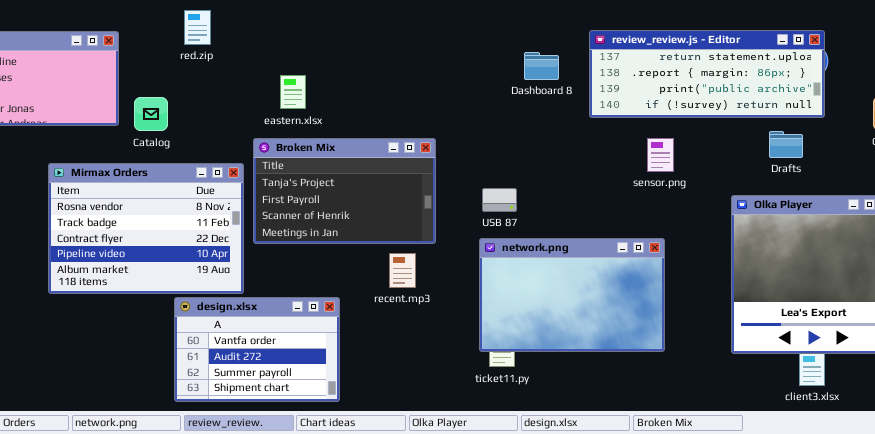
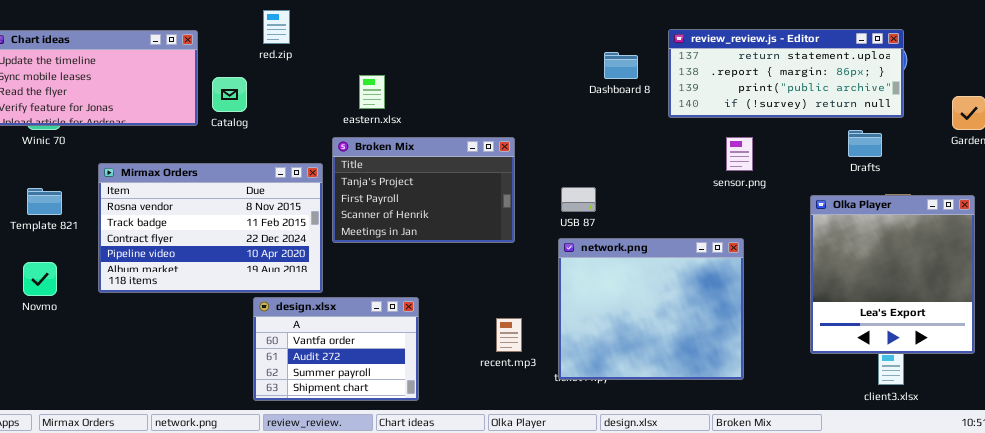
Catalog: [134,97,168,131] -> [212,77,247,112], moved
Mirmax Orders: [48,163,244,294] -> [98,163,323,293], resized
network.png: [479,238,665,352] -> [558,238,744,380], resized
recent.mp3: [389,253,416,288] -> [496,318,522,352], moved

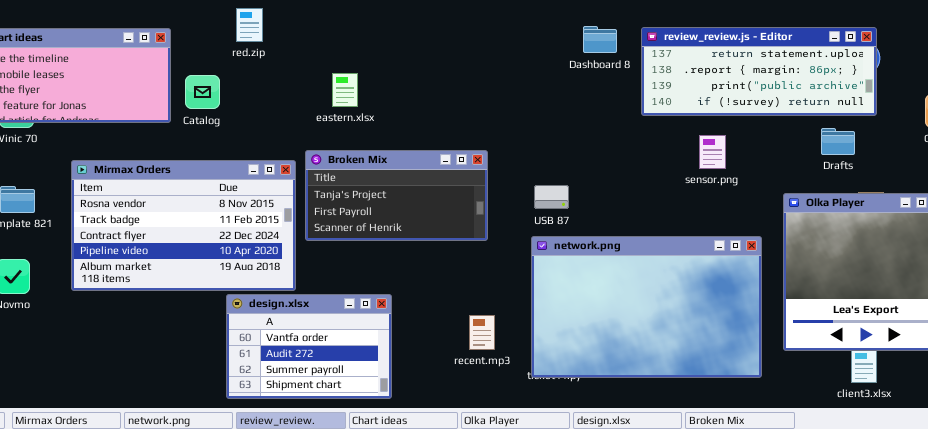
Dashboard 8: [604,52,638,79] -> [583,26,617,53], moved
Broken Mix: [332,137,515,243] -> [305,150,488,241], resized
network.png: [558,238,744,380] -> [531,236,762,378], resized

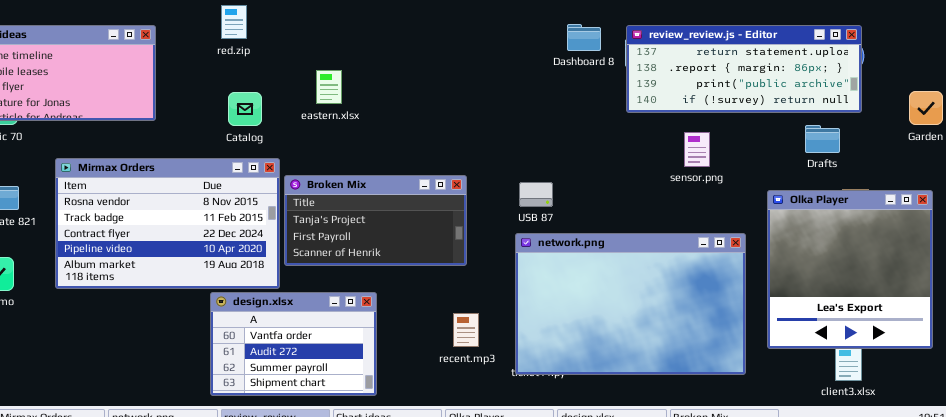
Catalog: [185,75,220,109] -> [228,92,262,126], moved
Broken Mix: [305,150,488,241] -> [284,175,467,266], moved

